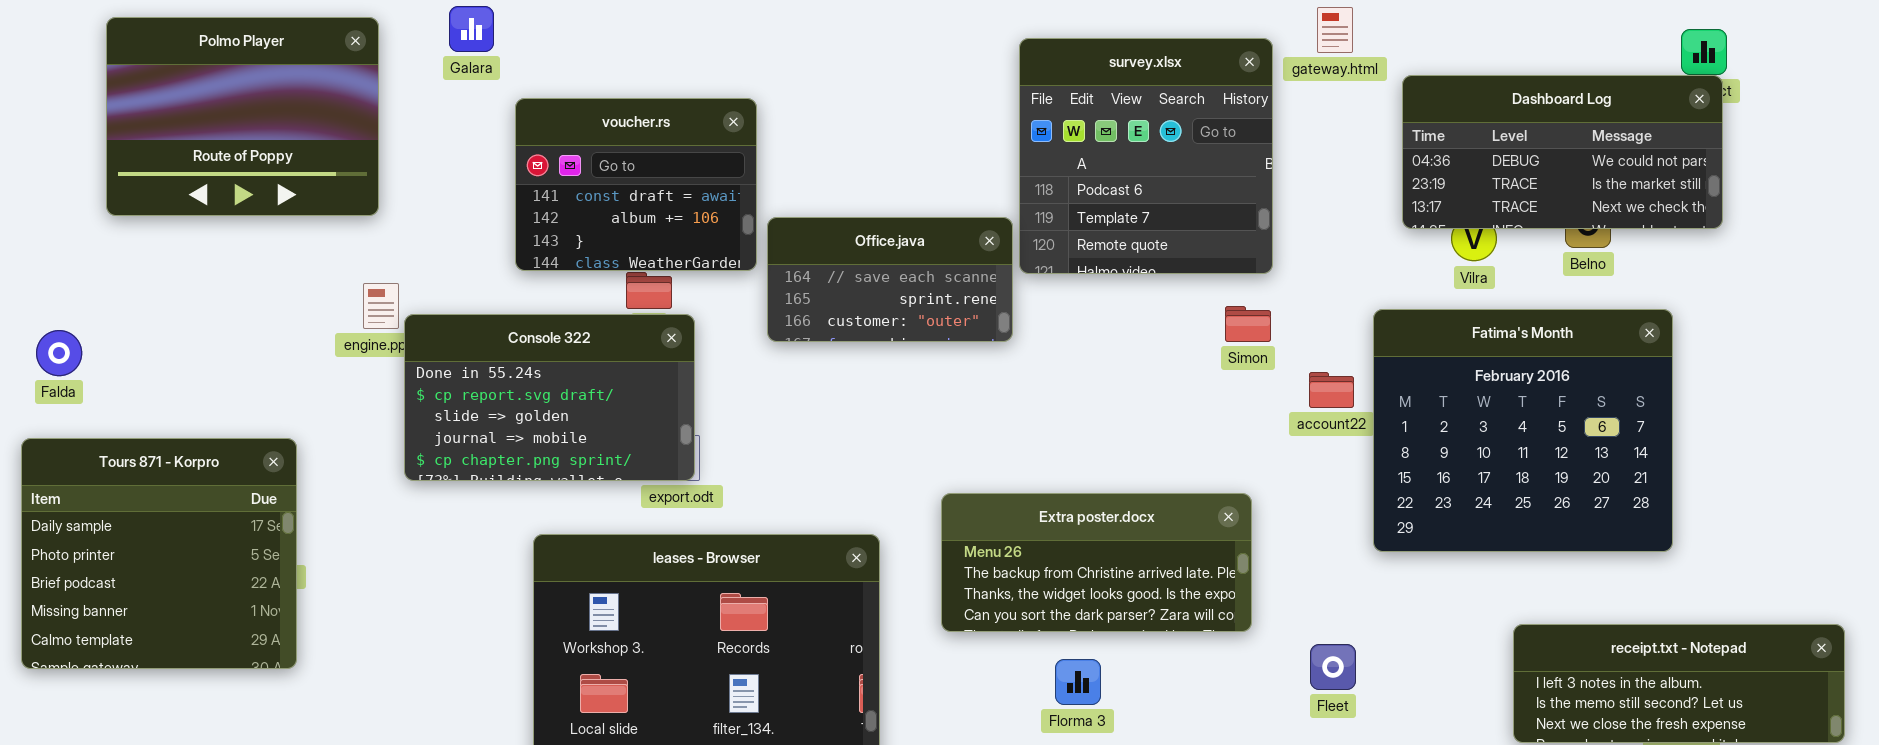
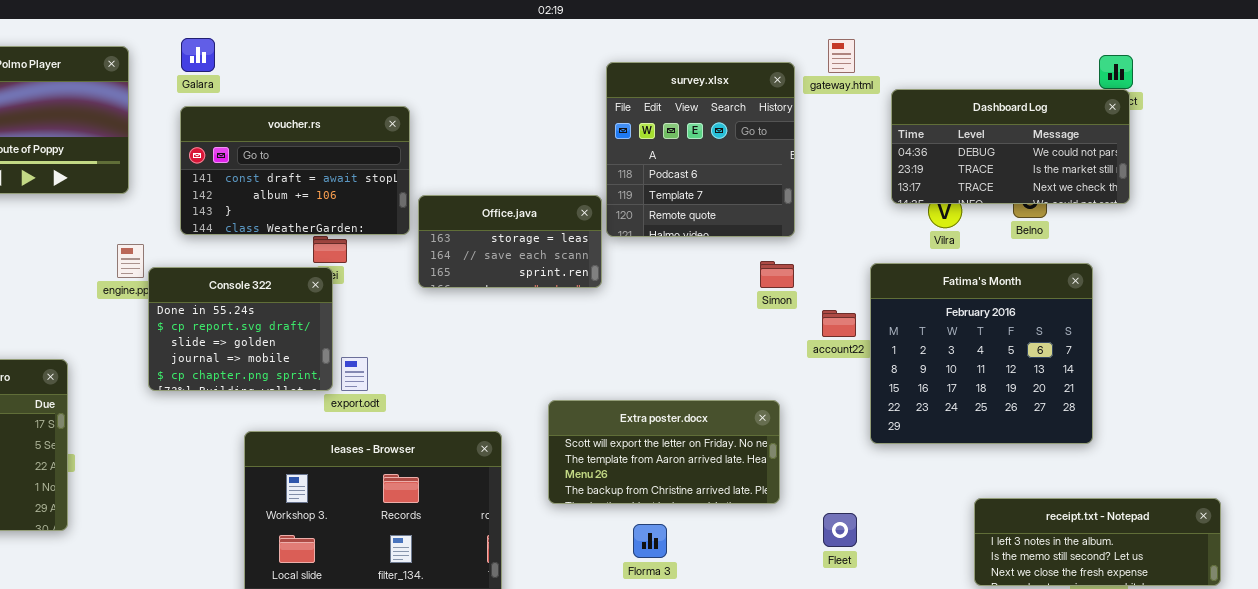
voucher.rs: [515,98,757,271] -> [180,106,410,235], resized
Office.java: [767,217,1013,342] -> [418,195,602,288], scrolled up 1 row
Console 322: [404,314,695,481] -> [148,267,333,391], resized
Extra poster.docx: [941,493,1252,632] -> [548,400,780,504], scrolled up 2 rows

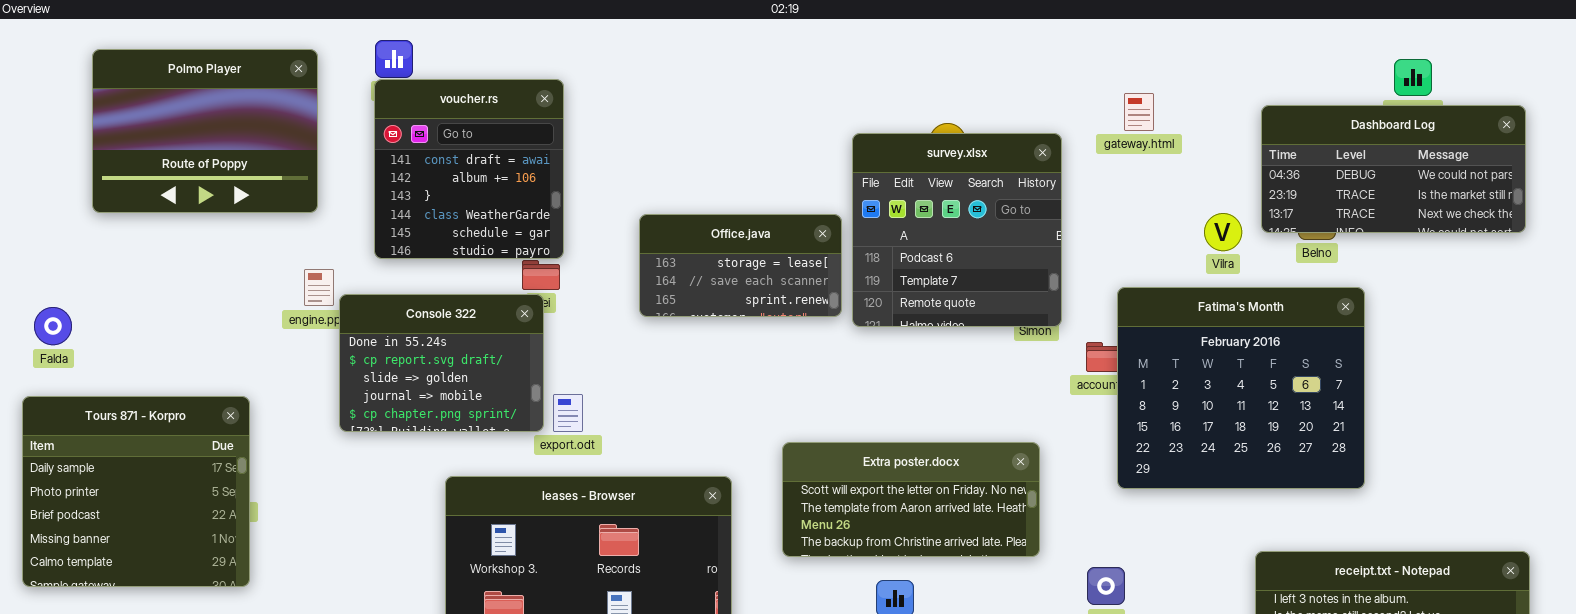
gateway.html: [828,39,855,73] -> [1124,93,1154,131], moved
survey.xlsx: [606,62,795,237] -> [852,133,1062,327], moved
Dashboard Log: [891,89,1130,204] -> [1261,105,1526,233], moved
voucher.rs: [180,106,410,235] -> [374,79,564,259], resized
Fatima's Month: [870,263,1093,444] -> [1117,287,1365,489], moved

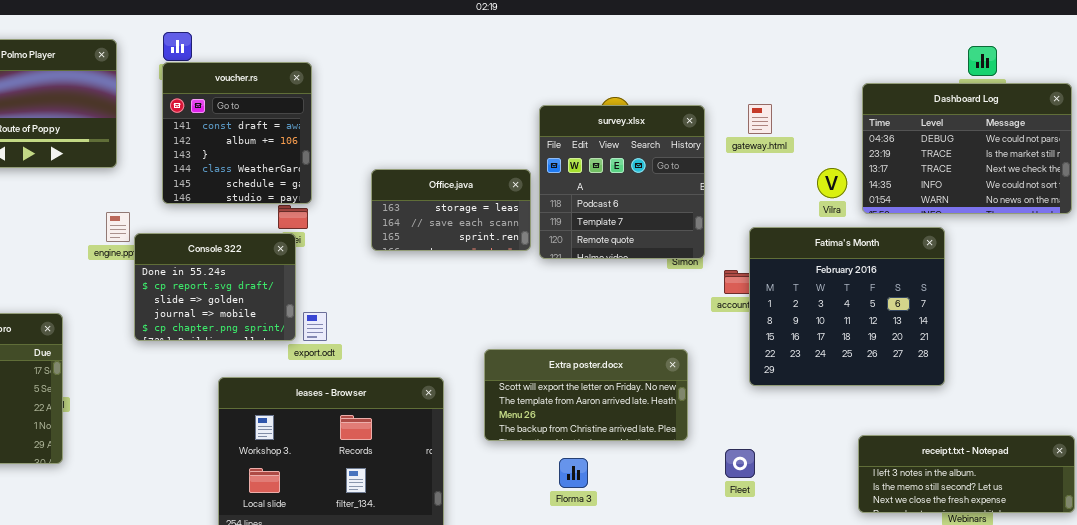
gateway.html: [1124,93,1154,131] -> [748,104,772,134], moved
Dashboard Log: [1261,105,1526,233] -> [862,83,1072,214], resized

